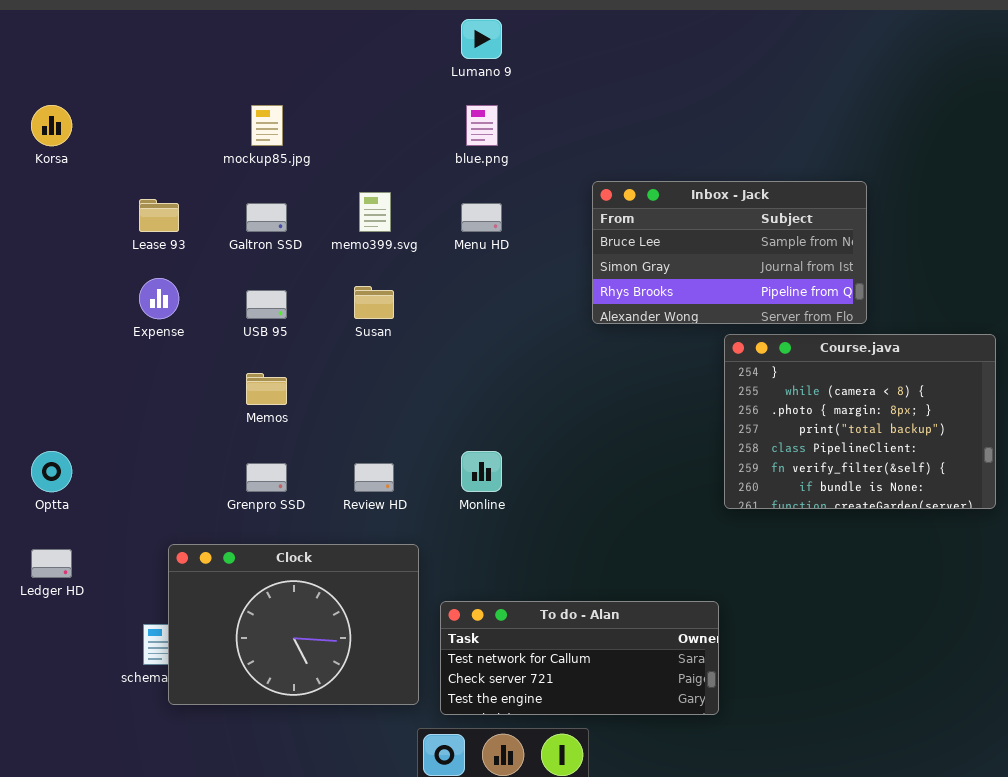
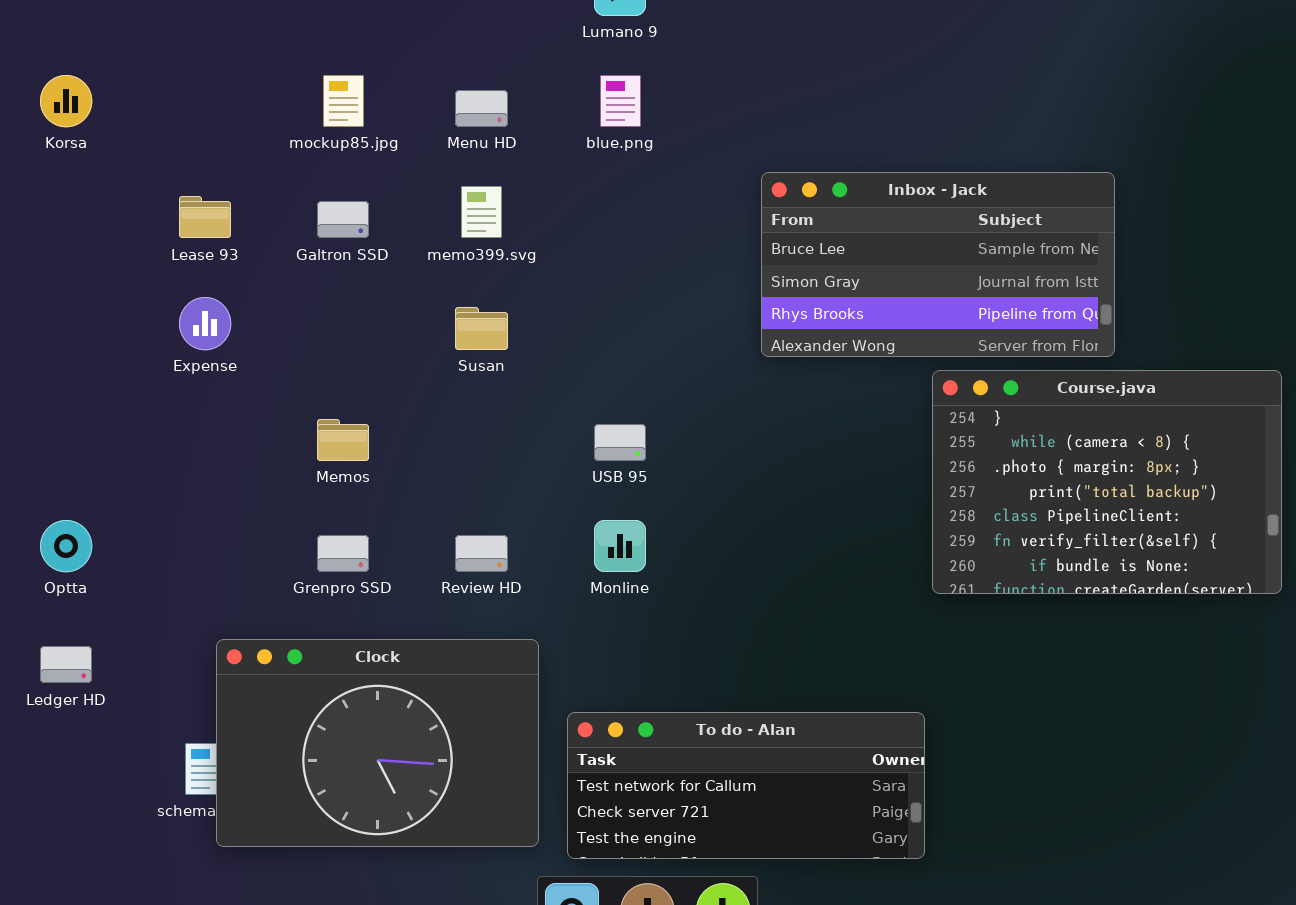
Menu HD: [461,203,502,232] -> [455,90,508,127], moved
USB 95: [246,290,287,319] -> [594,424,646,461], moved

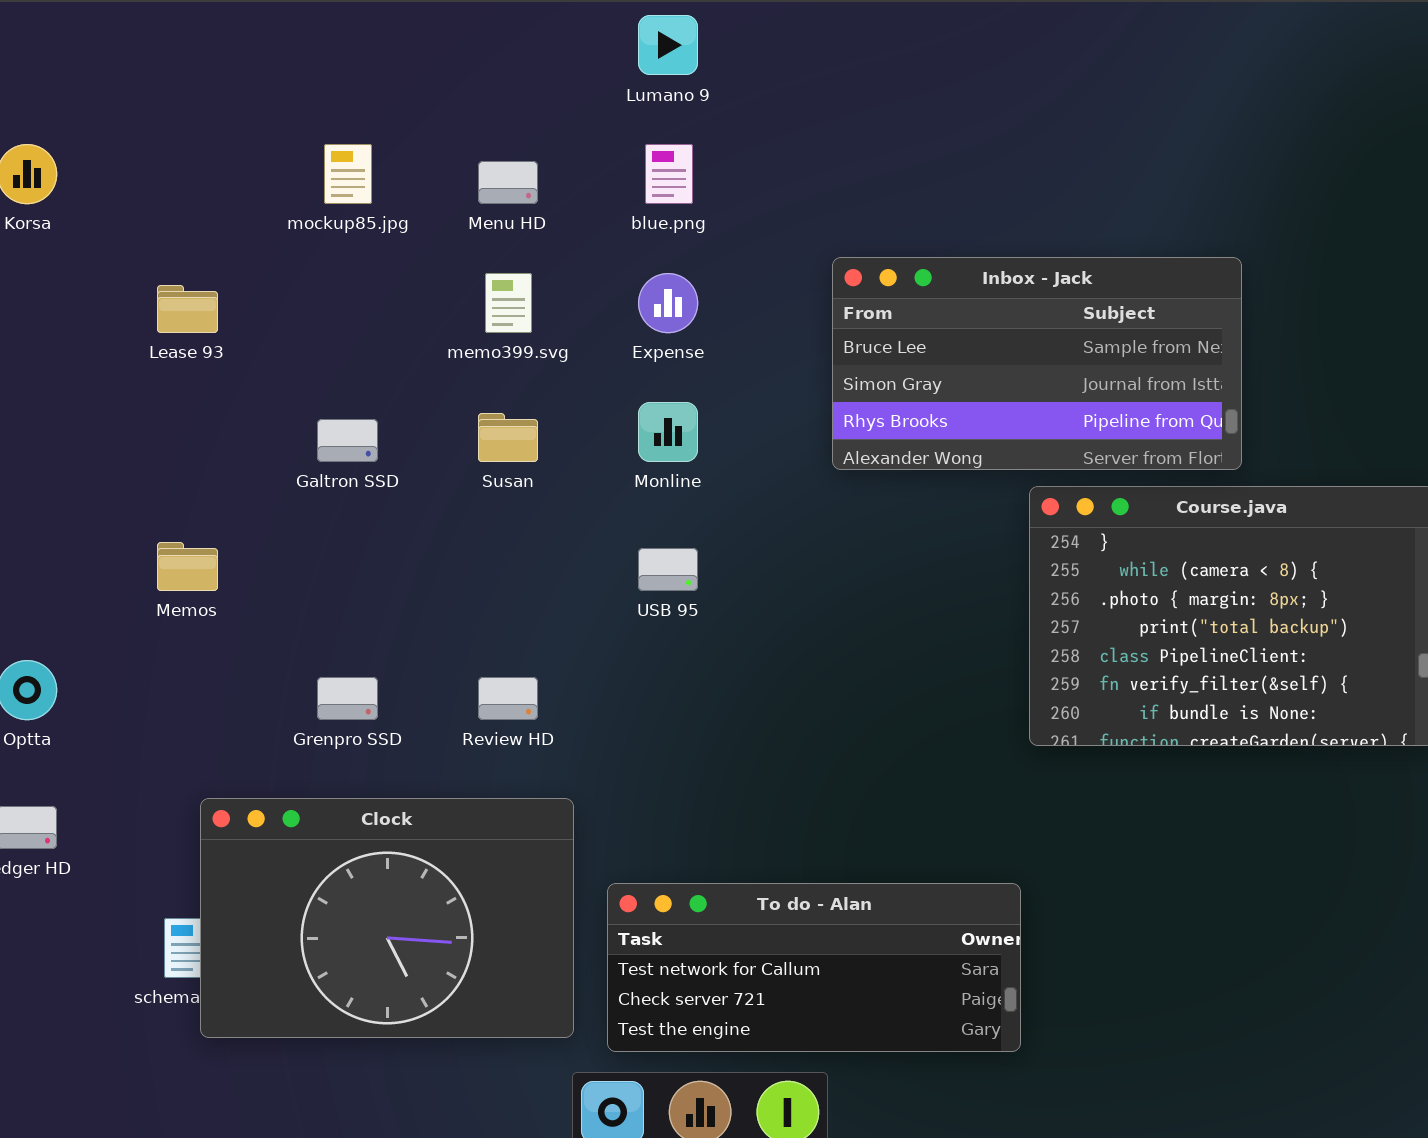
Galtron SSD: [317,201,369,238] -> [317,419,378,462], moved
Expense: [179,297,231,350] -> [638,273,698,333], moved
Memos: [317,419,369,461] -> [157,542,218,591], moved
Monline: [594,520,646,572] -> [638,402,698,462], moved

